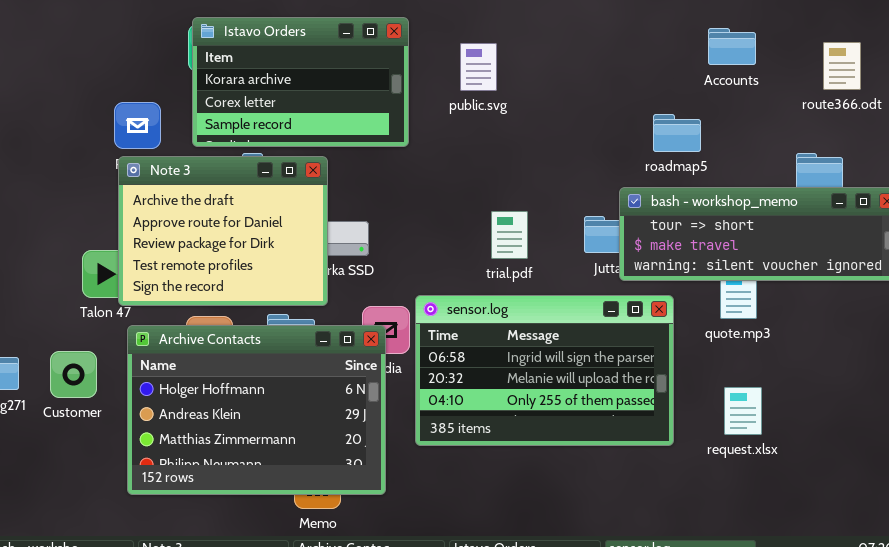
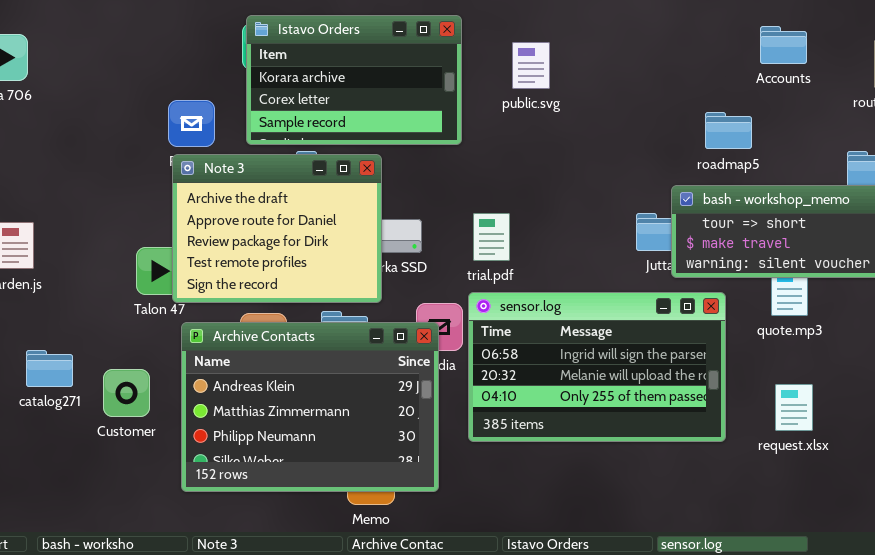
trial.pdf: [491,211,528,259] -> [473,213,510,261], moved
Archive Contacts: [127,325,386,495] -> [181,322,439,492], scrolled down 1 row
Customer: [50,351,97,398] -> [103,369,150,417], moved

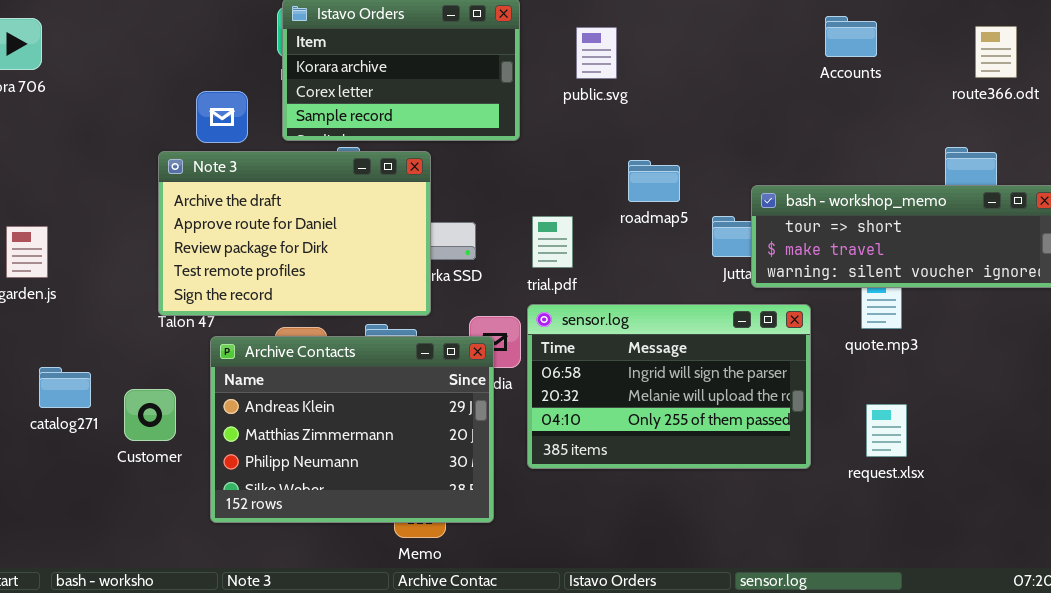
Accounts: [760,26,807,64] -> [825,16,877,57], moved
roadmap5: [705,112,752,149] -> [628,160,680,202], moved
Note 3: [172,154,382,303] -> [158,151,431,316], resized

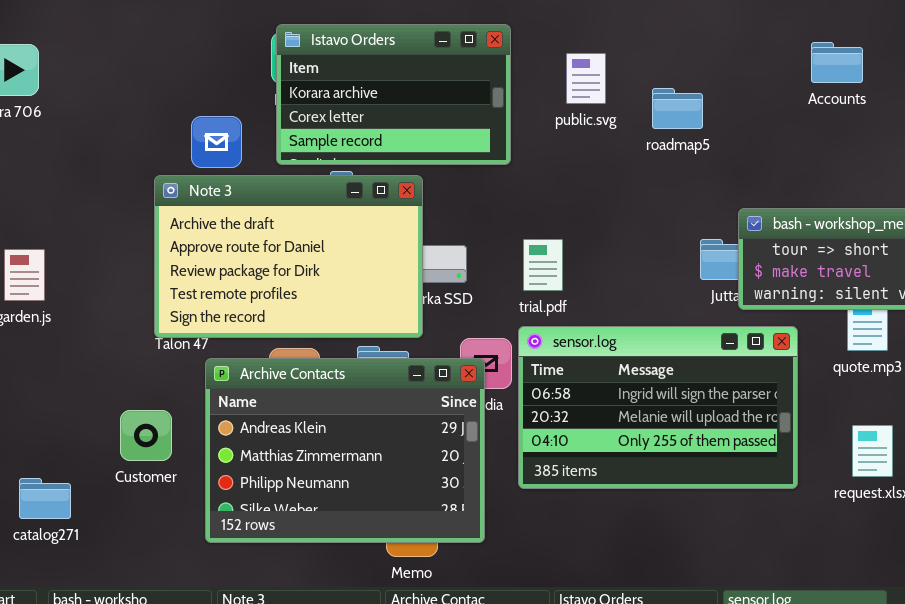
roadmap5: [628,160,680,202] -> [652,88,703,129], moved
catalog271: [39,367,91,408] -> [19,478,71,519], moved

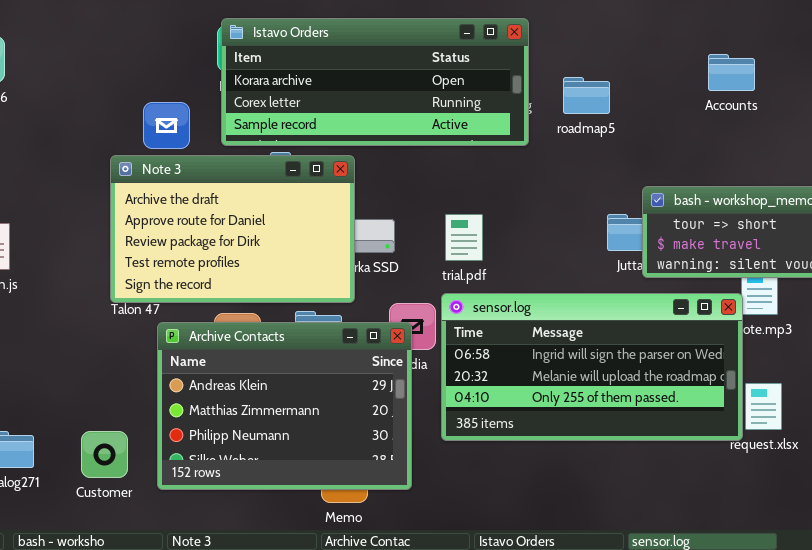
Istavo Orders: [276,24,511,165] -> [221,18,529,146], resized
Accounts: [811,42,863,83] -> [708,54,755,91], moved
sensor.log: [518,326,798,489] -> [441,293,743,441], resized
Customer: [120,410,172,461] -> [81,431,128,478], moved

